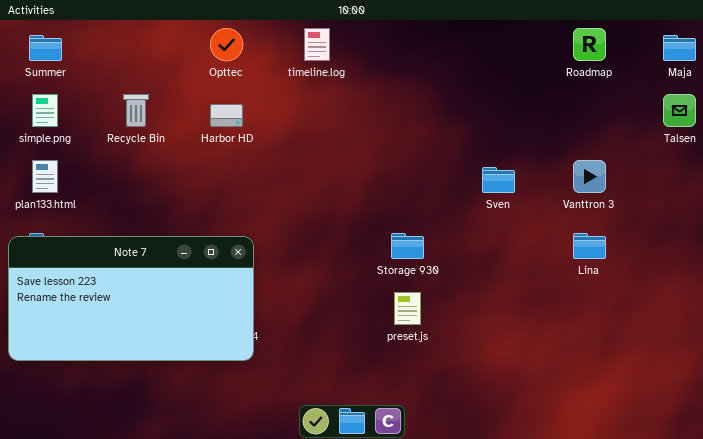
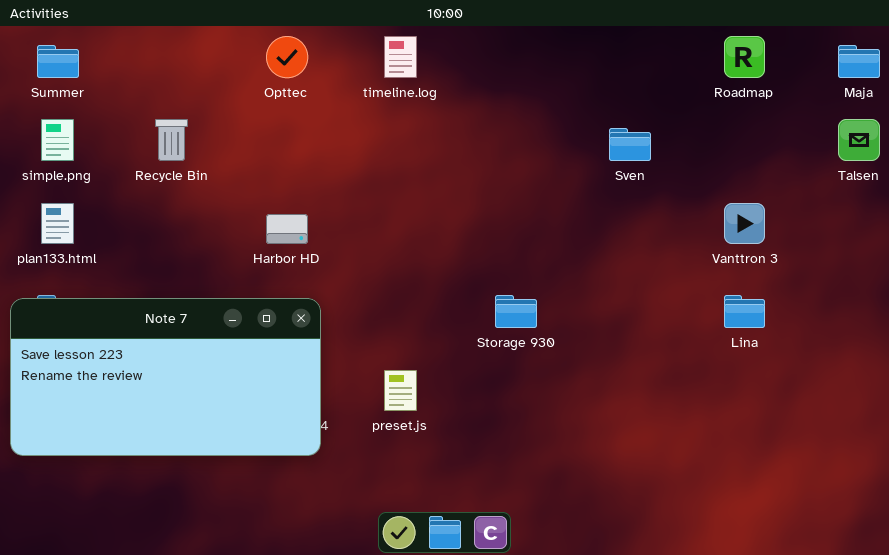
Harbor HD: [210,104,243,127] -> [266,214,308,244], moved
Sven: [482,167,515,193] -> [609,128,651,161], moved
preset.js: [394,292,421,325] -> [384,370,417,411], moved

